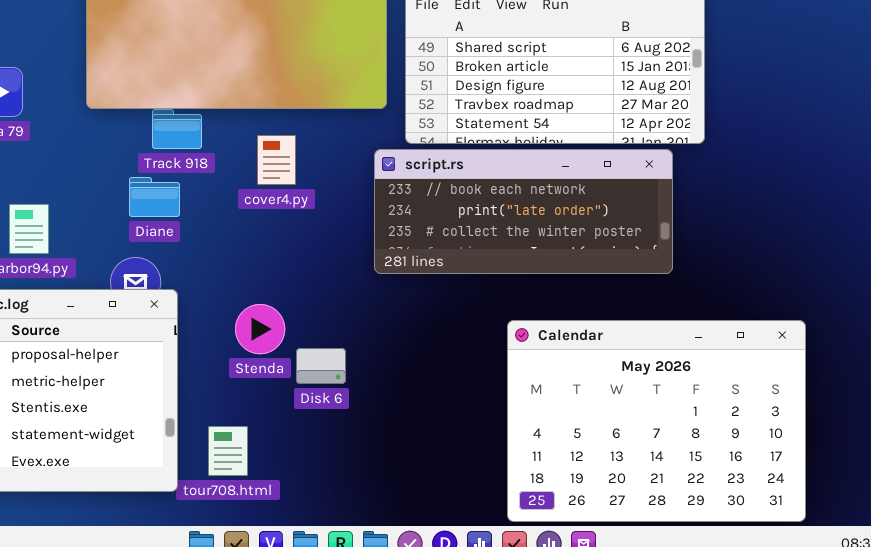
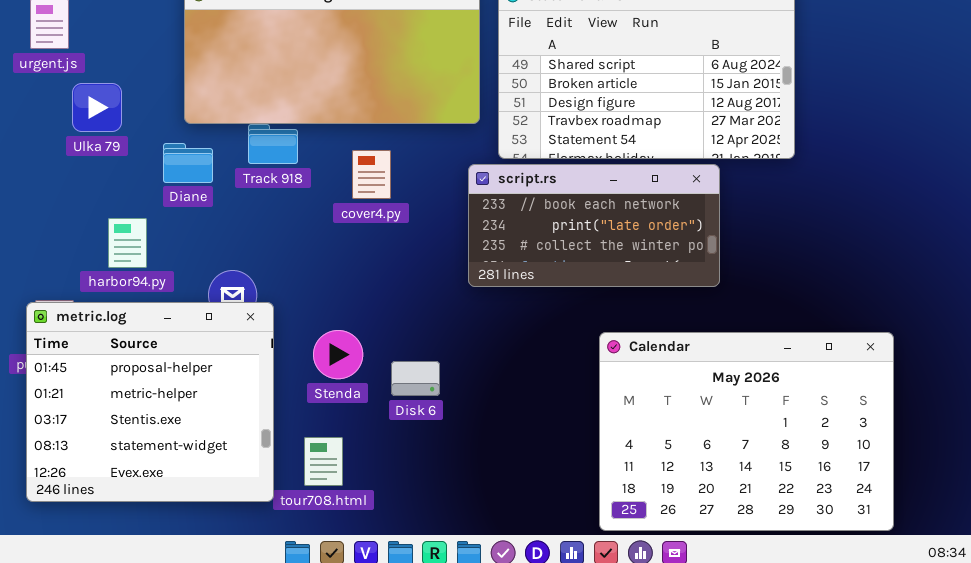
script.rs: [374,149,673,274] -> [468,164,720,287], resized
Diane: [129,177,180,217] -> [163,143,213,183], moved
Stenda: [235,304,285,354] -> [313,330,363,379], moved

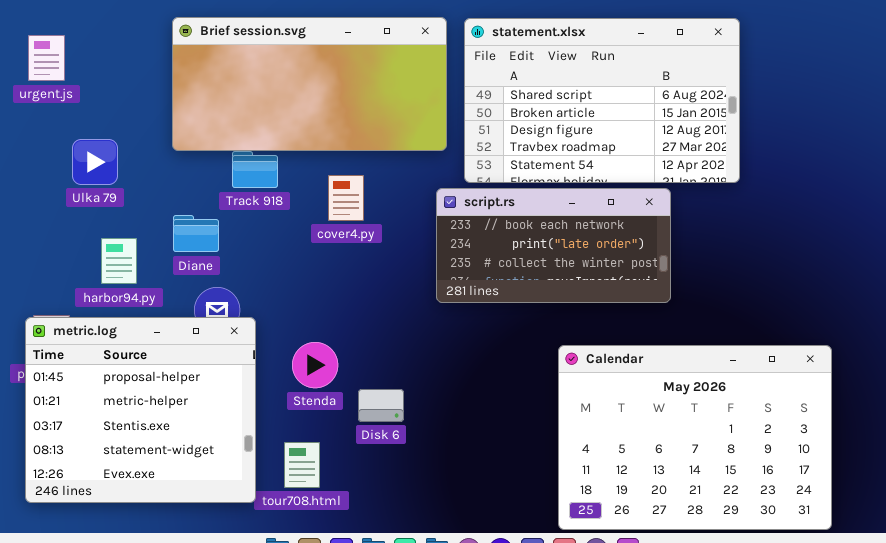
Ulka 79: [72,83,122,132] -> [72,139,118,185], moved
Diane: [163,143,213,183] -> [173,215,219,252], moved
Disk 6: [391,361,440,396] -> [358,389,404,422], moved

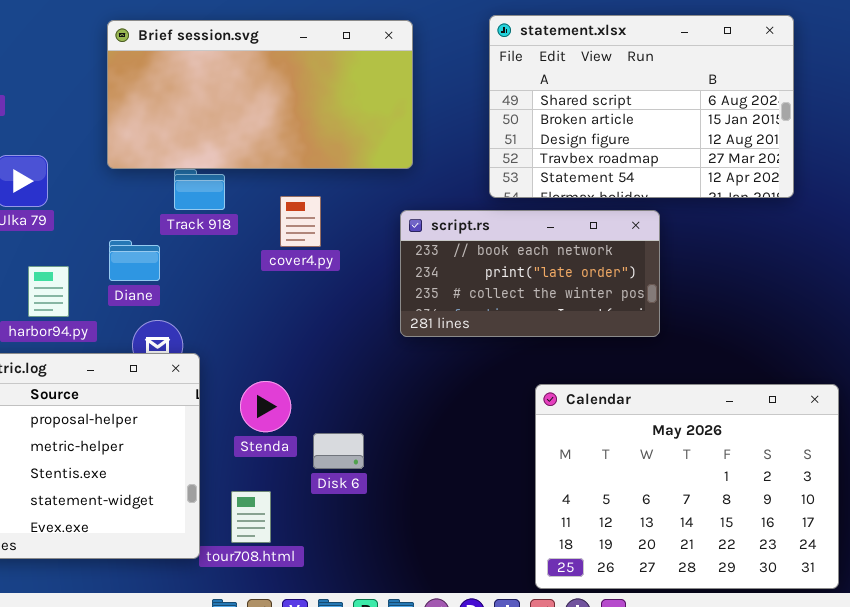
statement.xlsx: [464,18,740,183] -> [489,15,794,198], moved

